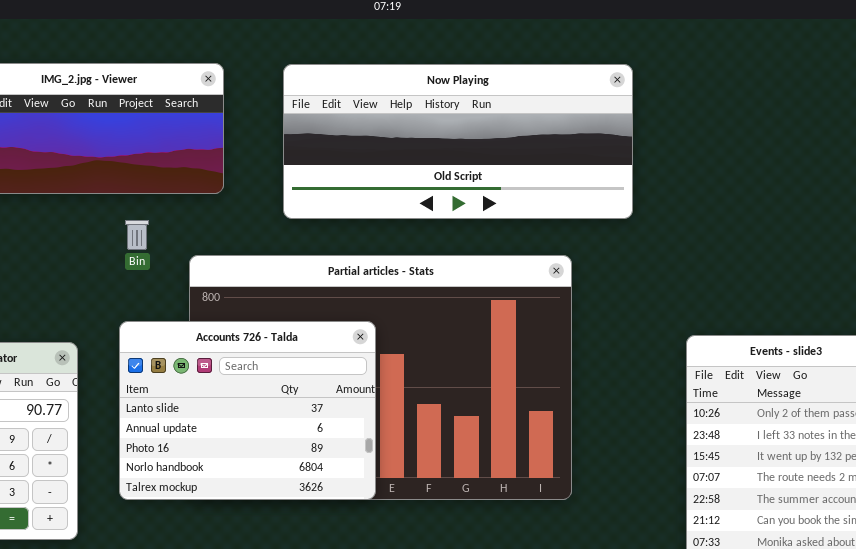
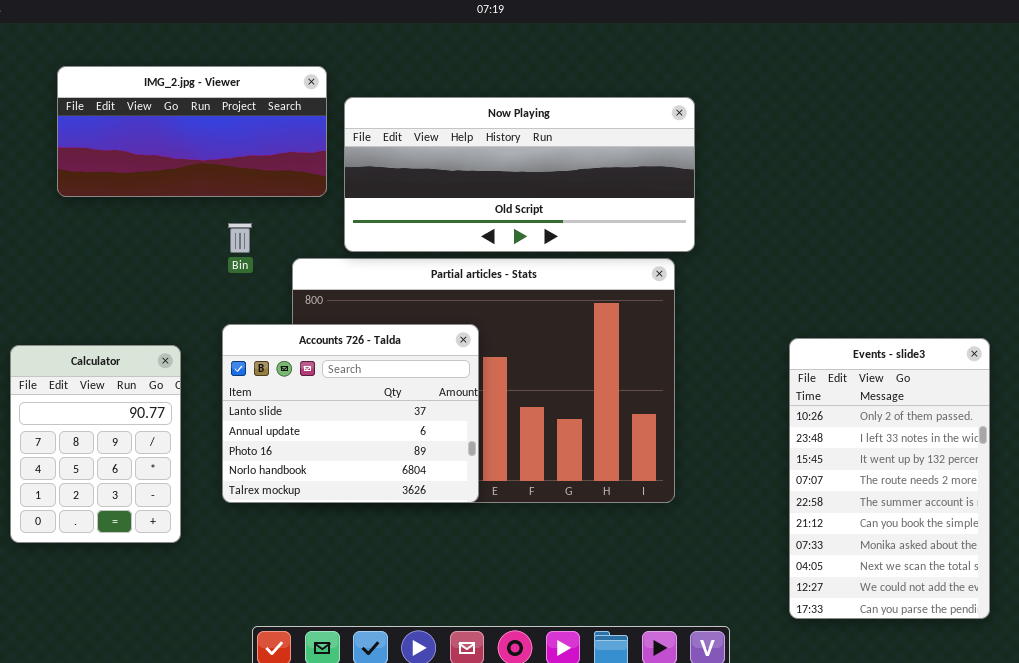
Now Playing: [283,64,633,219] -> [344,97,695,252], moved

